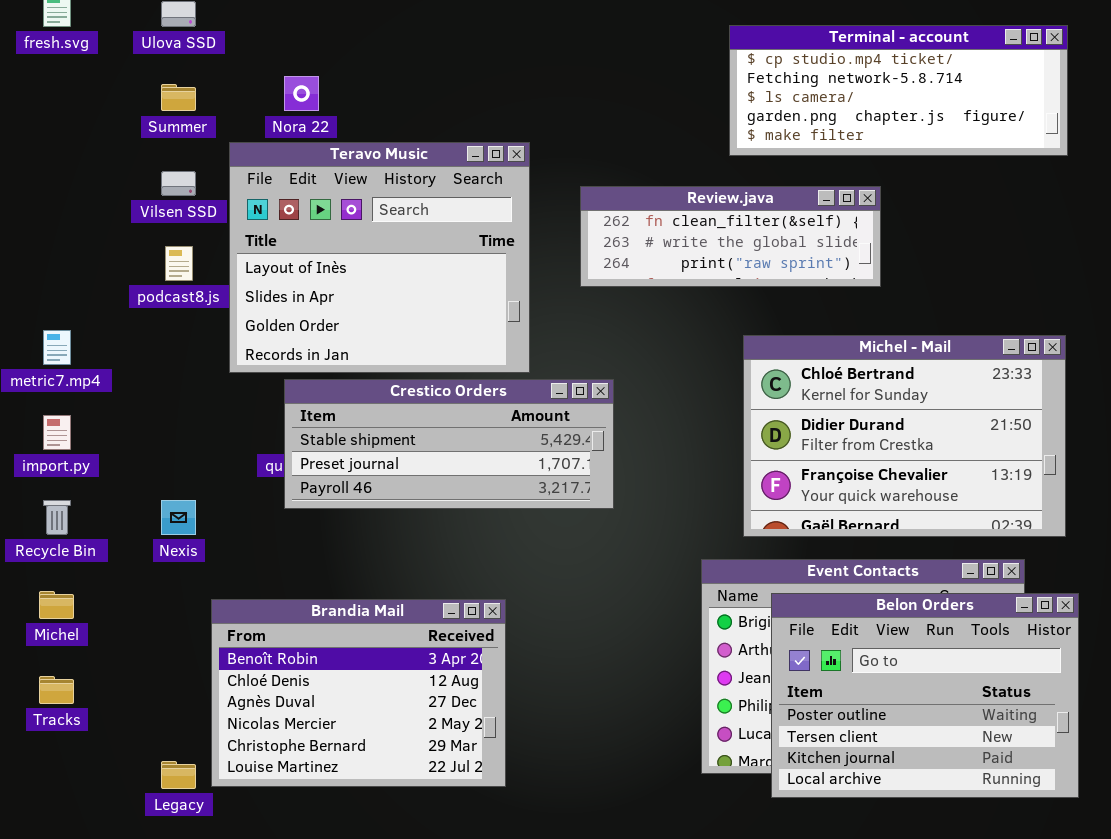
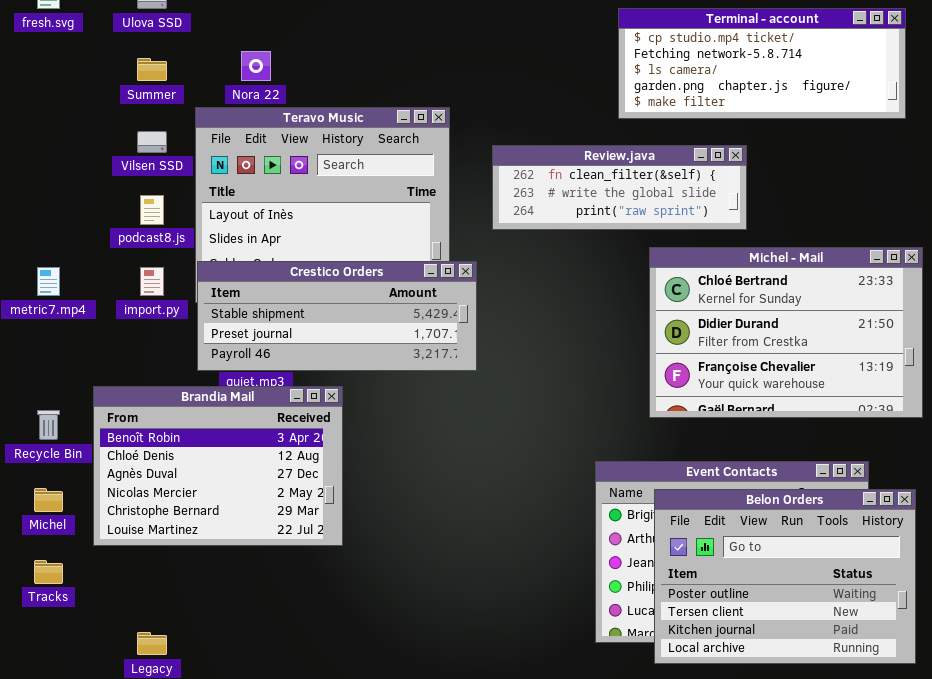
Michel - Mail: [743,335,1066,537] -> [649,247,923,418], moved
Crestico Orders: [284,379,614,509] -> [197,261,477,371], moved
import.py: [43,415,71,450] -> [140,267,164,296], moved
Brandia Mail: [211,599,506,787] -> [93,386,343,546], moved

